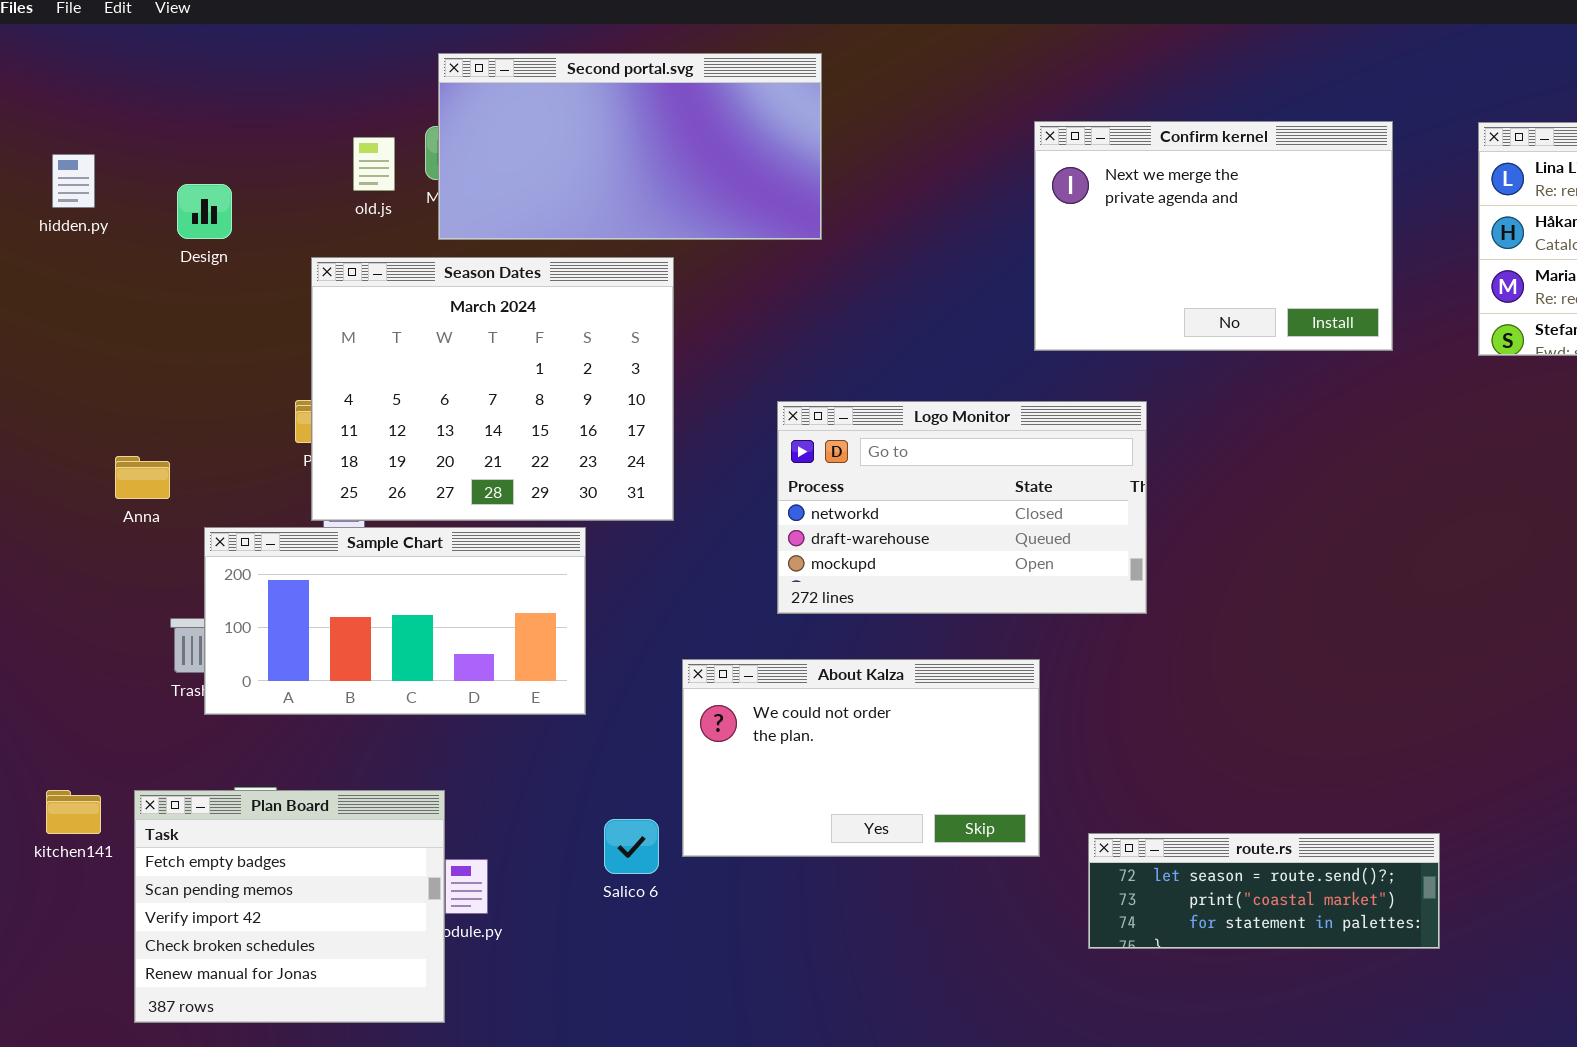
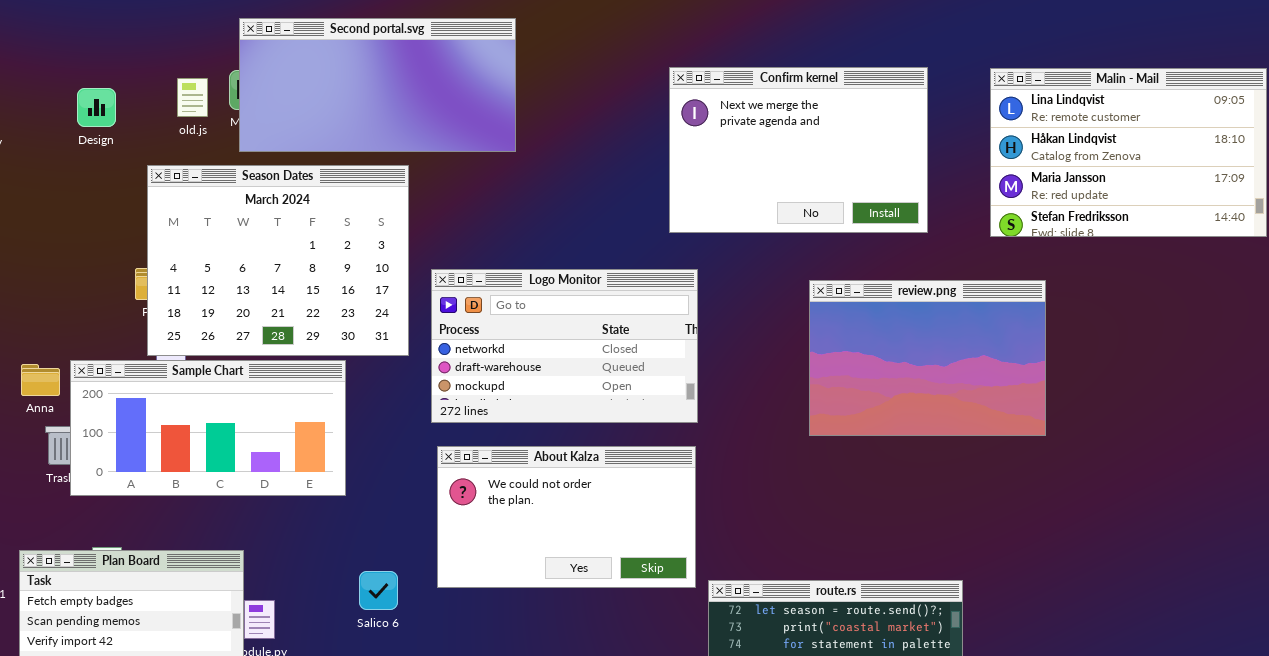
Design: [177,184,232,239] -> [77,88,116,127], moved
Logo Monitor: [777,401,1147,614] -> [431,269,698,423], moved
review.png: none -> [809,280,1046,436], opened
Anna: [115,456,170,499] -> [21,364,60,396], moved
About Kalza: [682,659,1040,857] -> [437,446,696,588], moved

